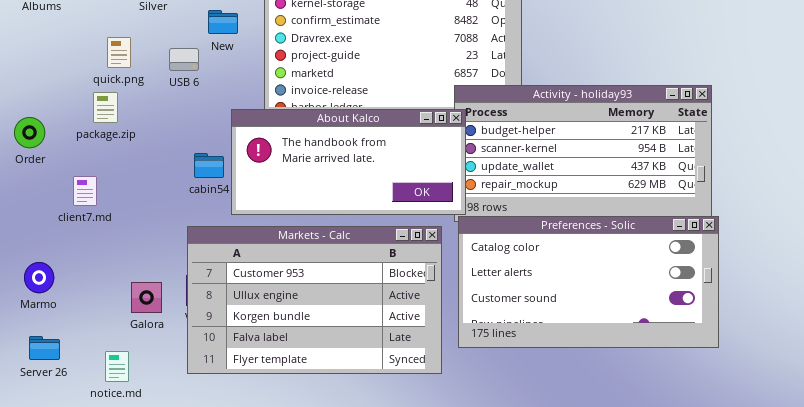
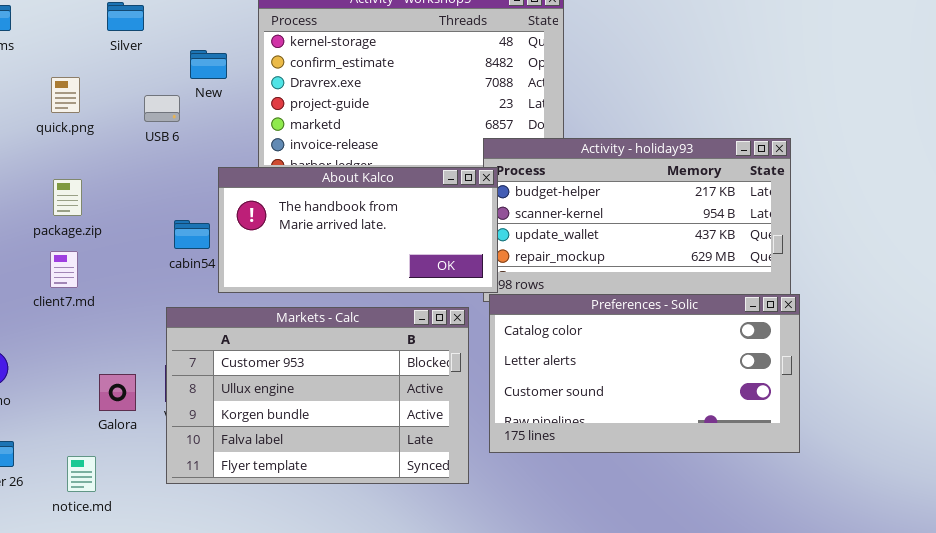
quick.png: [107,37,131,68] -> [51,77,80,113], moved
package.zip: [93,92,118,123] -> [53,179,82,216], moved
client7.md: [73,176,97,206] -> [50,251,78,288], moved

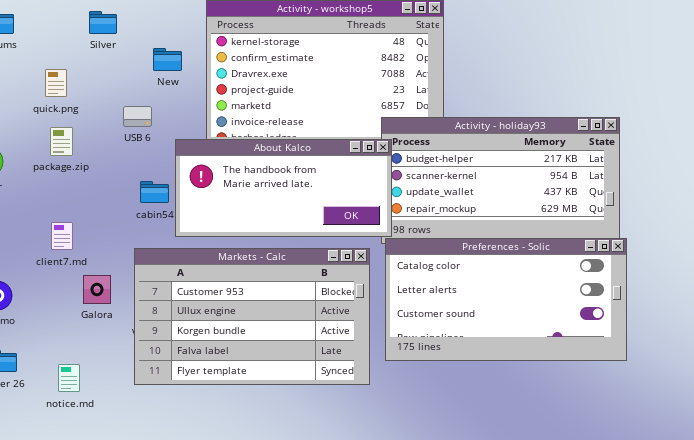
USB 6: [144,95,180,122] -> [123,106,152,127], moved
package.zip: [53,179,82,216] -> [50,127,73,156], moved
client7.md: [50,251,78,288] -> [51,222,73,250], moved
Galora: [99,374,136,411] -> [83,275,111,304], moved

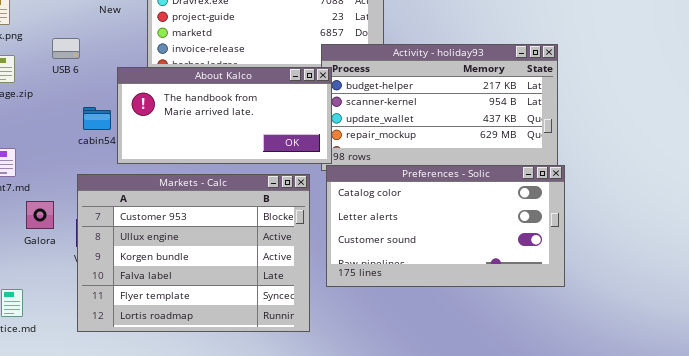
USB 6: [123,106,152,127] -> [52,38,80,59], moved
Markets - Calc: [134,248,370,385] -> [77,174,310,332], resized

